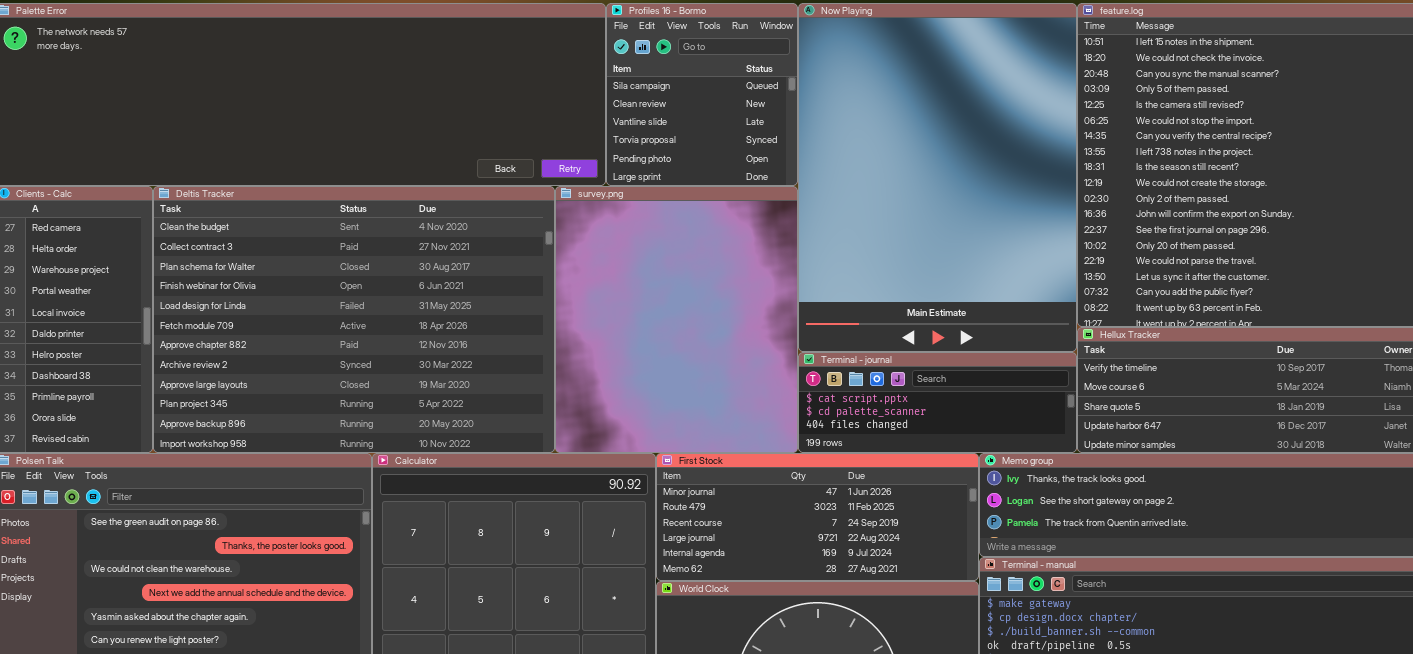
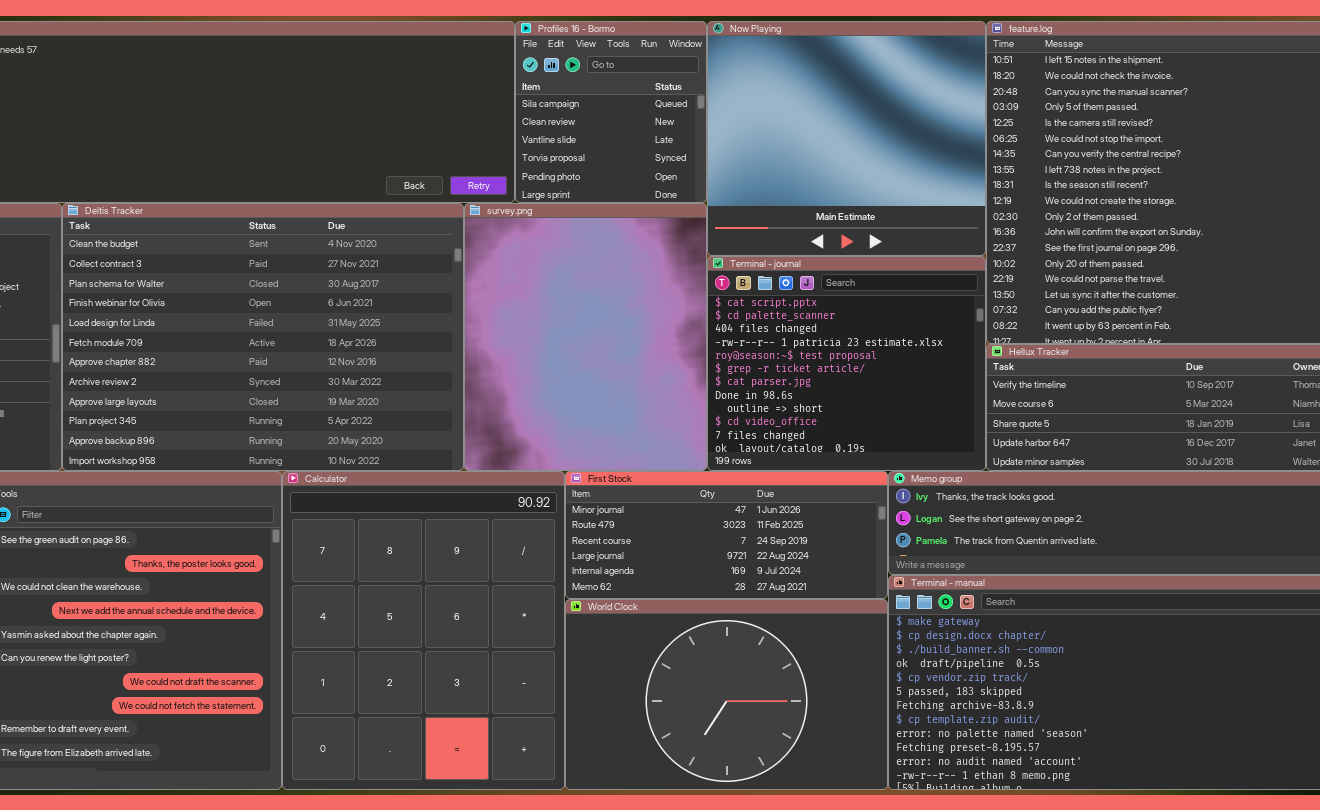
Now Playing: [798,3,1077,352] -> [707,21,986,256], resized
Terminal - journal: [798,352,1077,453] -> [707,256,986,471], resized

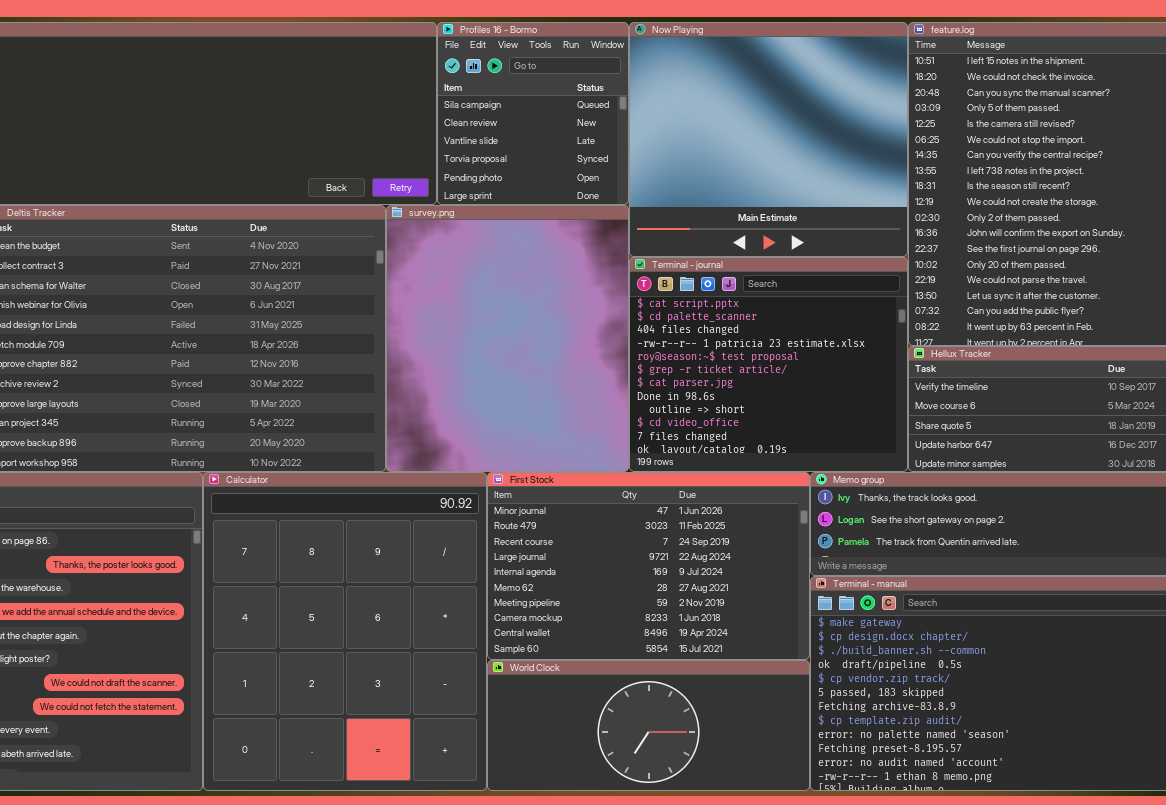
First Stock: [565,471,888,599] -> [487,472,810,660], resized
World Clock: [565,599,888,790] -> [487,660,810,791], resized

